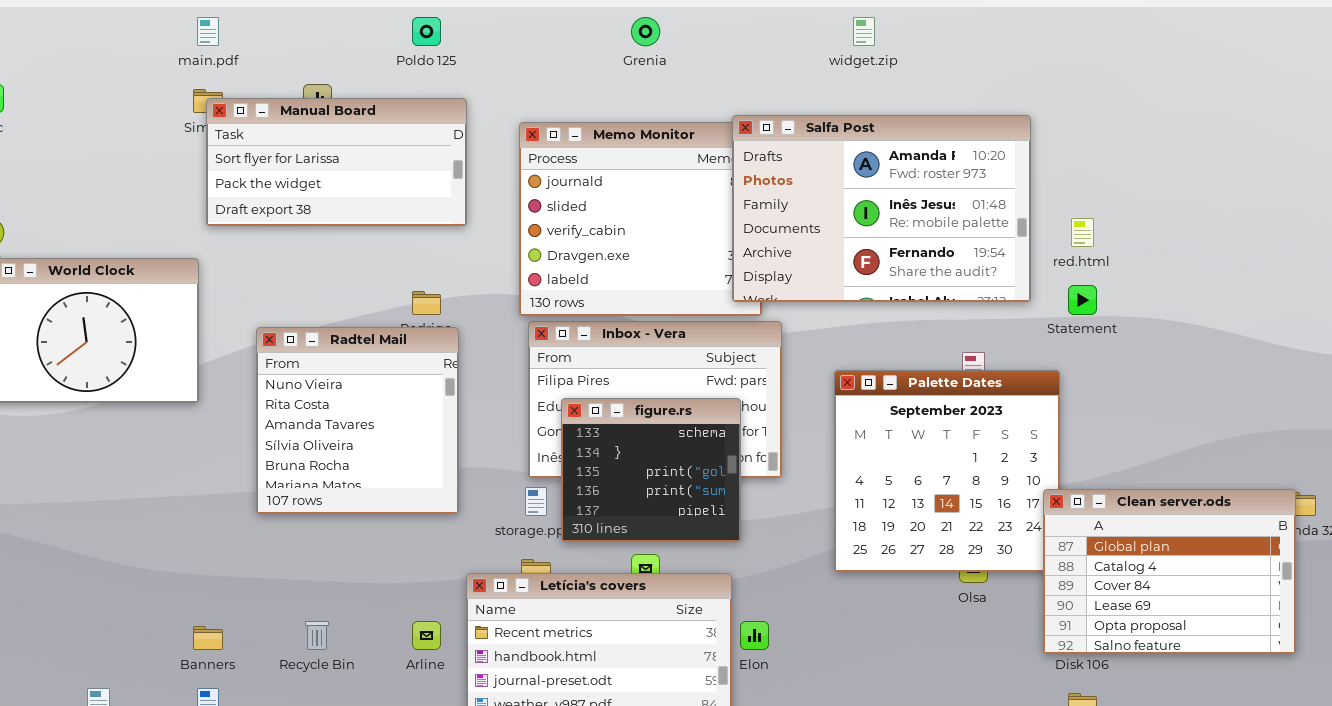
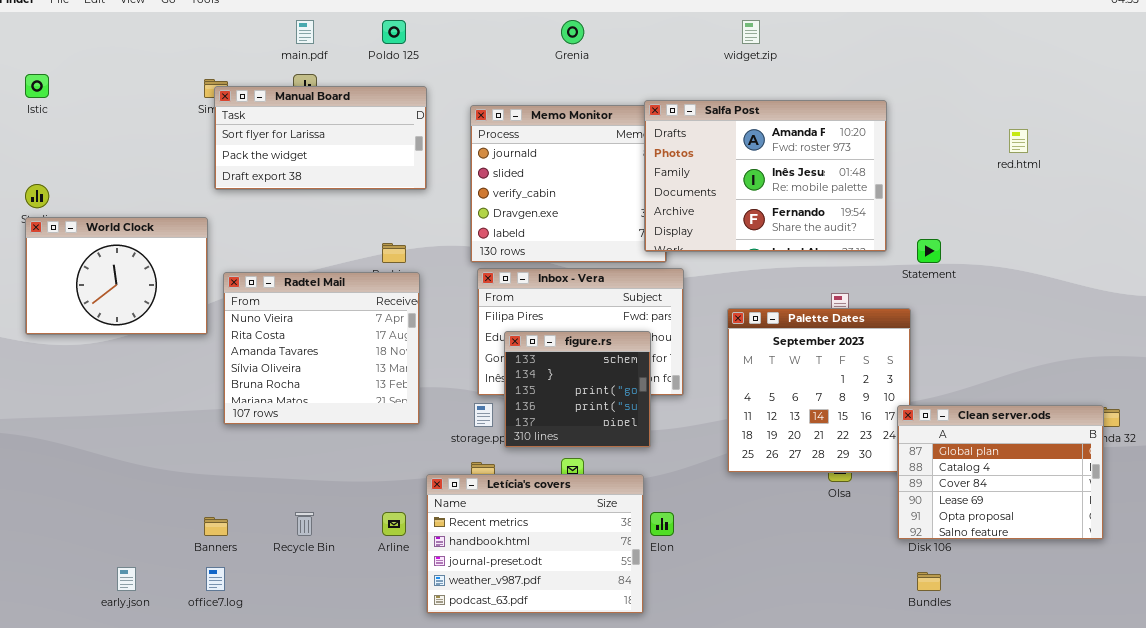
main.pdf: [197,17,219,46] -> [296,20,314,44], moved
red.html: [1071,218,1094,247] -> [1009,129,1028,153], moved
Radtel Mail: [256,327,459,514] -> [223,272,420,425], resized

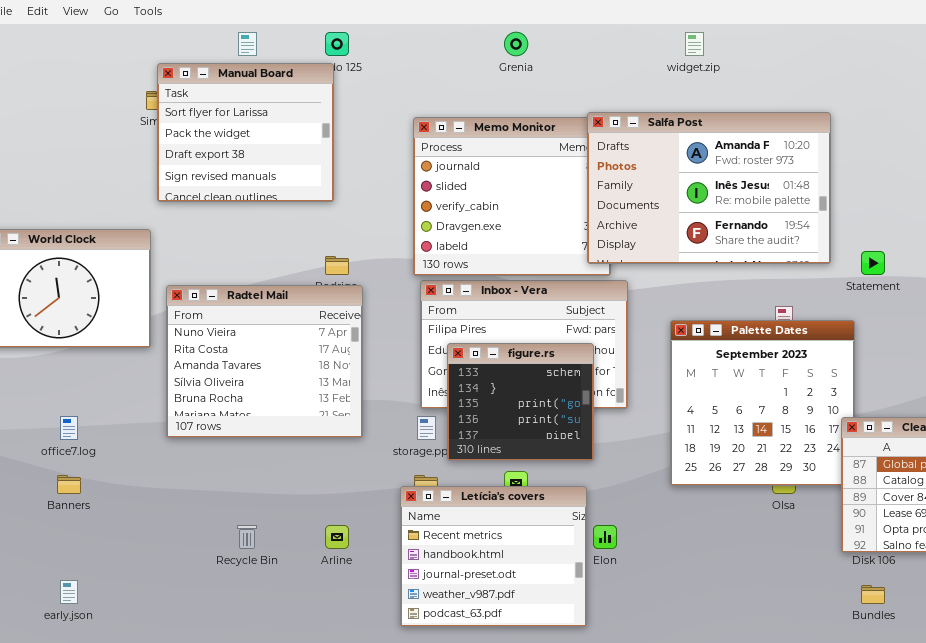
Manual Board: [214,86,427,190] -> [157,63,334,202], resized
Letícia's covers: [426,474,644,614] -> [400,486,587,627], resized
Banners: [204,517,228,536] -> [57,475,81,494], moved
office7.log: [206,567,225,591] -> [60,416,78,440], moved

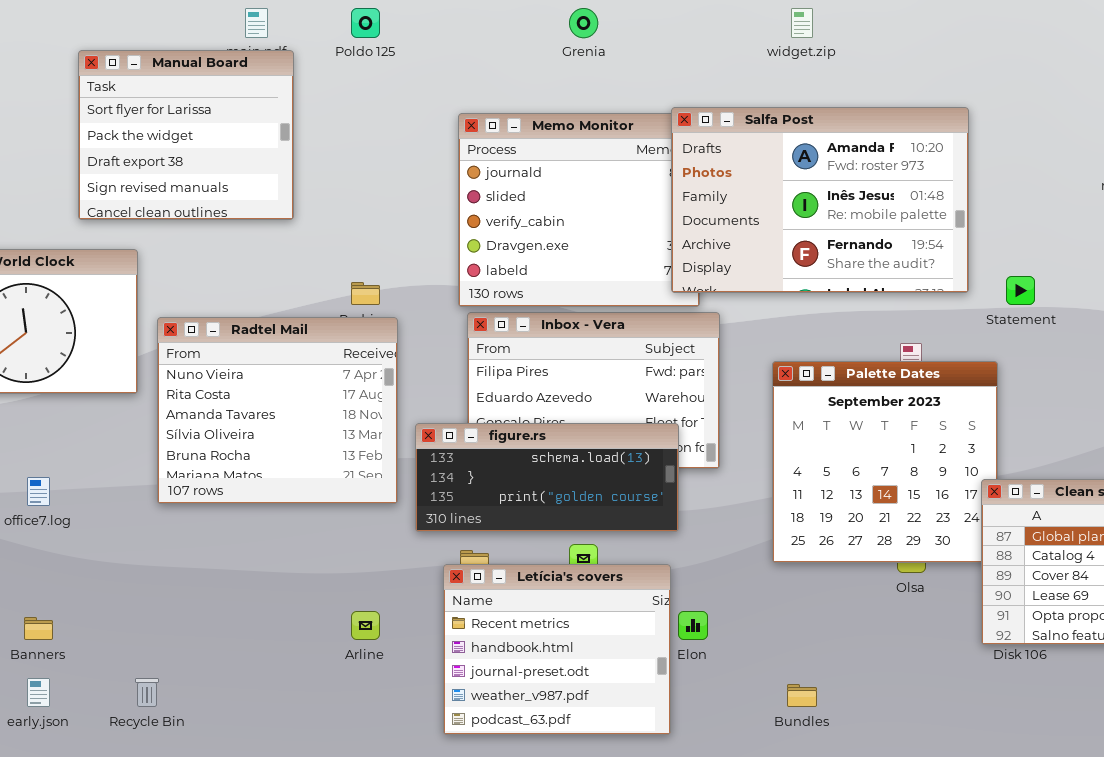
Manual Board: [157,63,334,202] -> [78,50,294,220], moved
figure.rs: [447,343,594,461] -> [415,423,679,532], resized
Banners: [57,475,81,494] -> [24,617,53,640], moved
Recycle Bin: [237,525,257,549] -> [135,678,159,707], moved
Bundles: [861,585,885,604] -> [787,684,817,707], moved

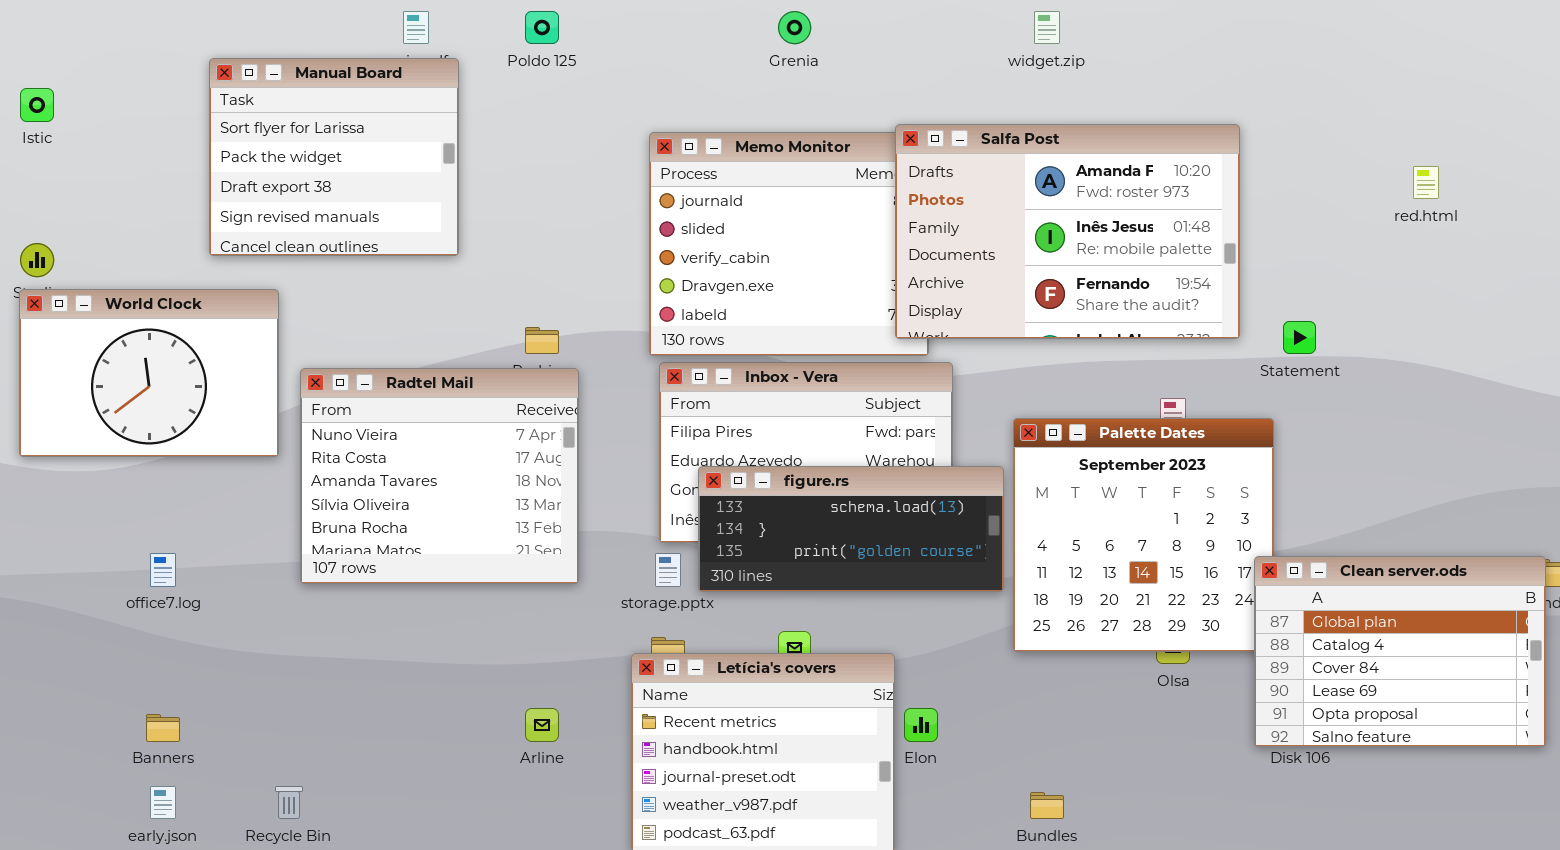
figure.rs: [415,423,679,532] -> [698,466,1004,592], moved

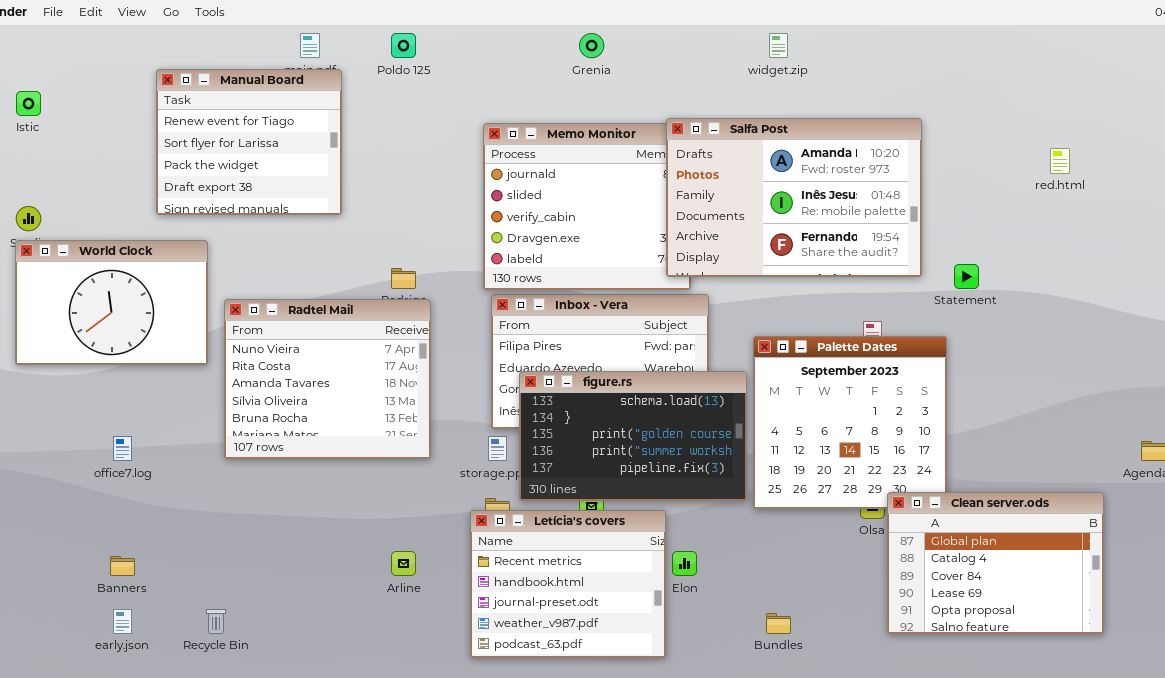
Manual Board: [209,58,459,256] -> [156,69,342,215], scrolled up 1 row
figure.rs: [698,466,1004,592] -> [519,371,747,501], resized
Clean server.ods: [1254,556,1546,747] -> [887,492,1104,634], moved

